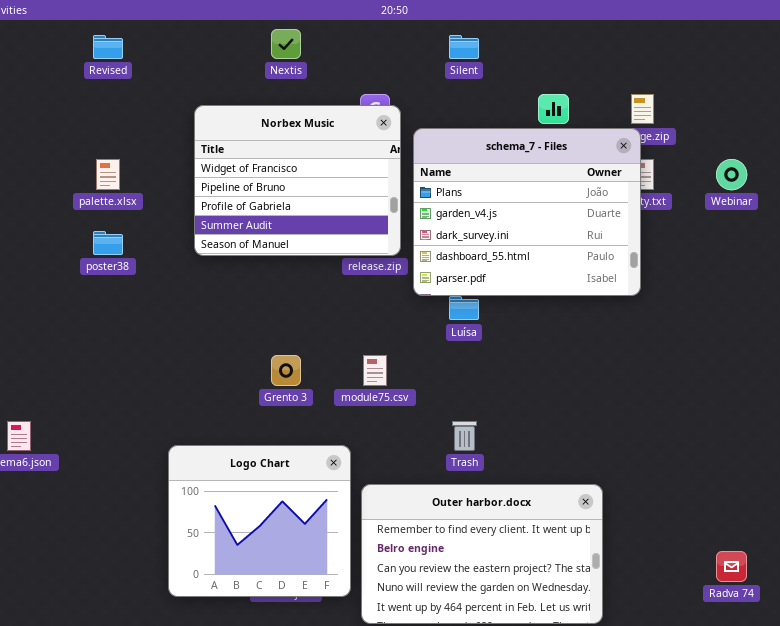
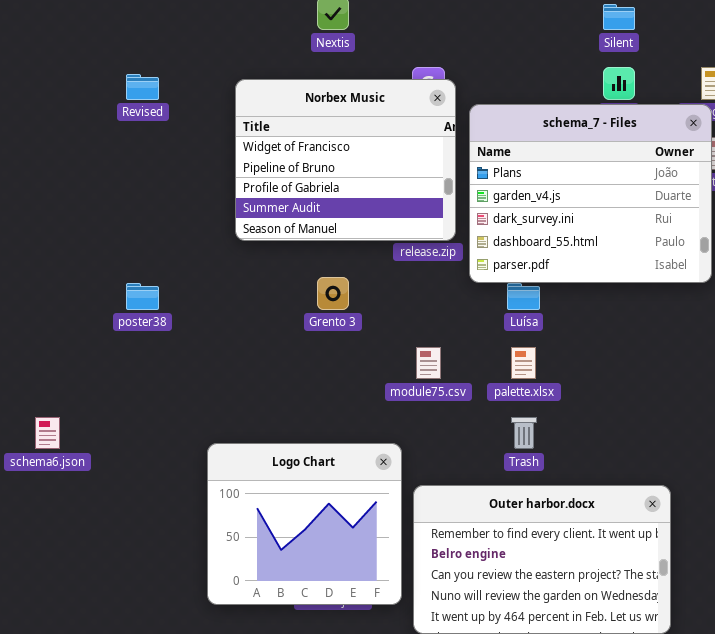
Revised: [93,35,123,59] -> [126,74,159,100], moved
Silent: [449,35,479,59] -> [603,4,635,30], moved
palette.xlsx: [96,159,120,190] -> [511,347,536,379], moved
poster38: [93,231,123,255] -> [126,283,159,310], moved
Grento 3: [271,355,301,386] -> [317,277,349,310], moved

